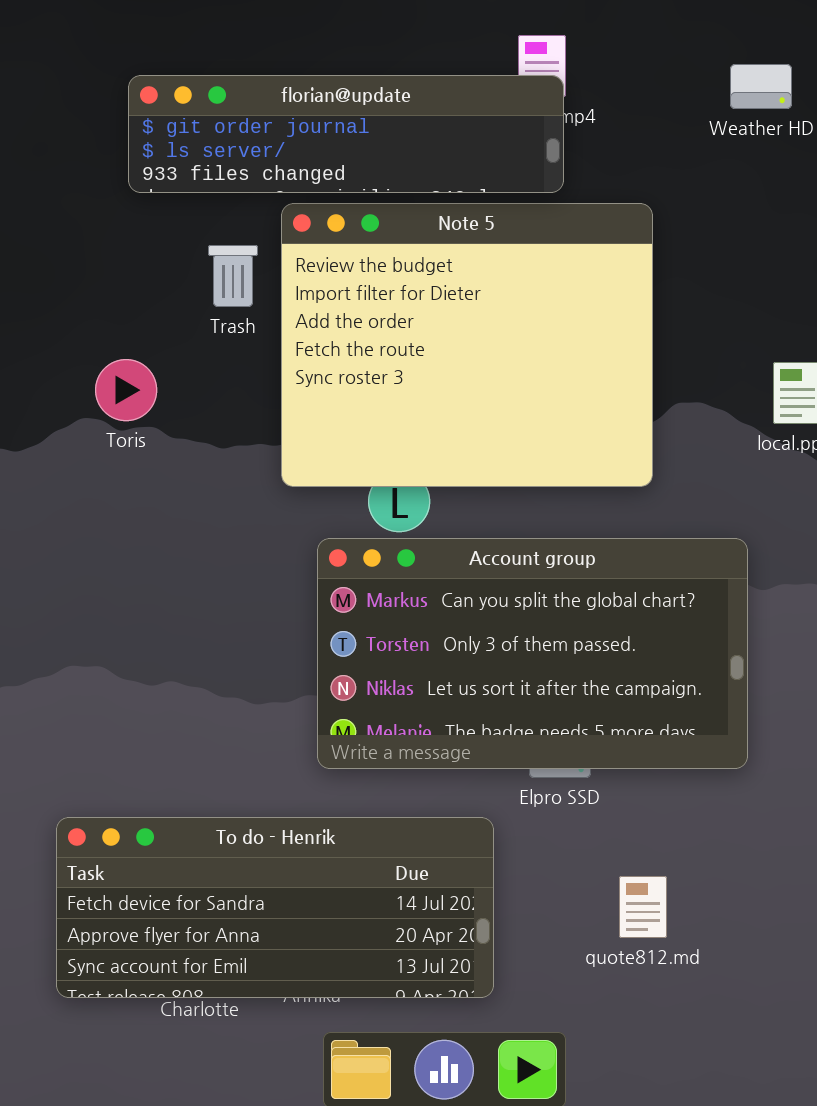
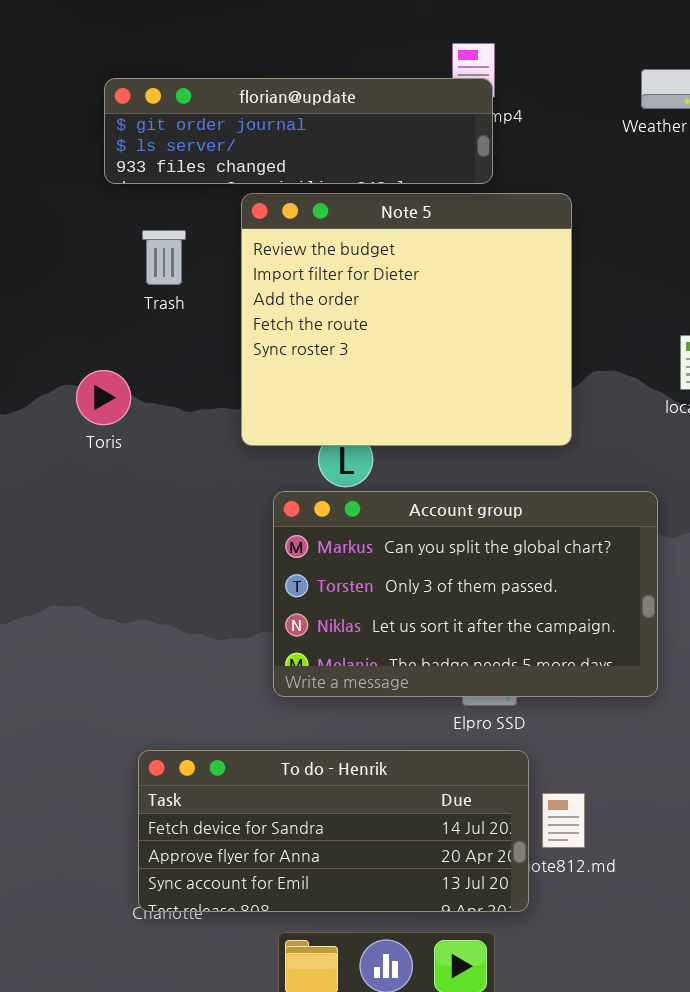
Trash: [208,245,258,307] -> [142,230,186,285], moved
Toris: [95,359,157,421] -> [76,370,131,425], moved
To do - Henrik: [56,817,494,998] -> [138,750,529,912], moved

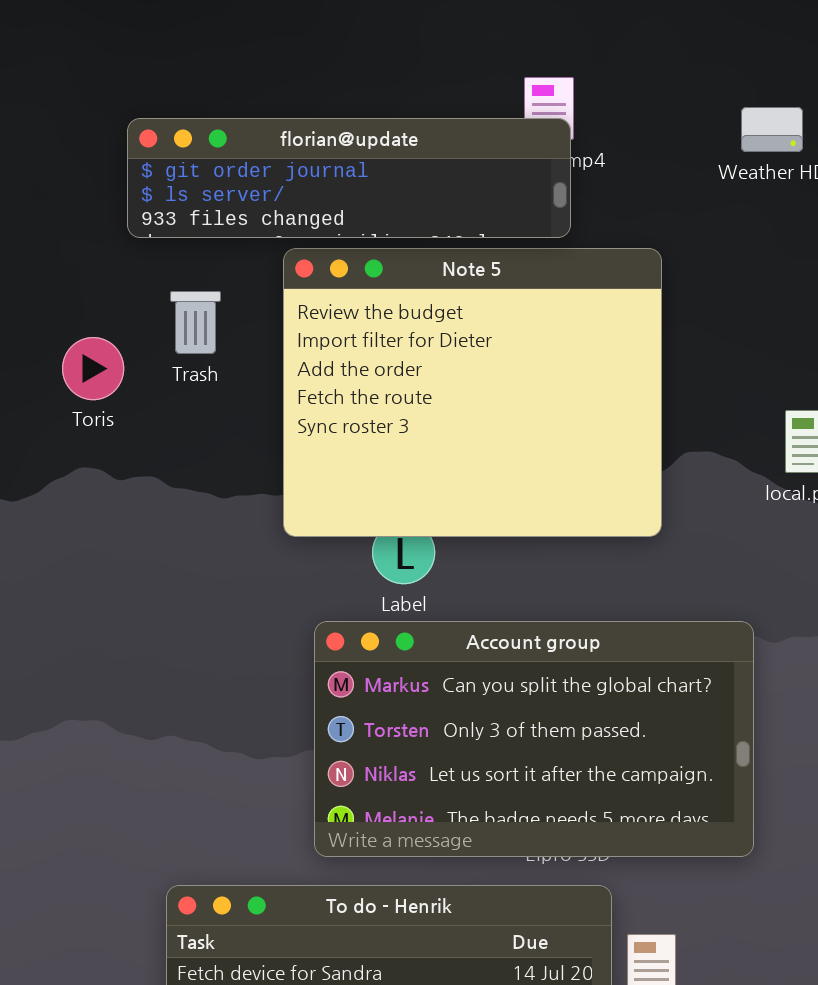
Toris: [76,370,131,425] -> [62,337,124,400], moved
Account group: [273,491,658,697] -> [314,621,754,857], moved

